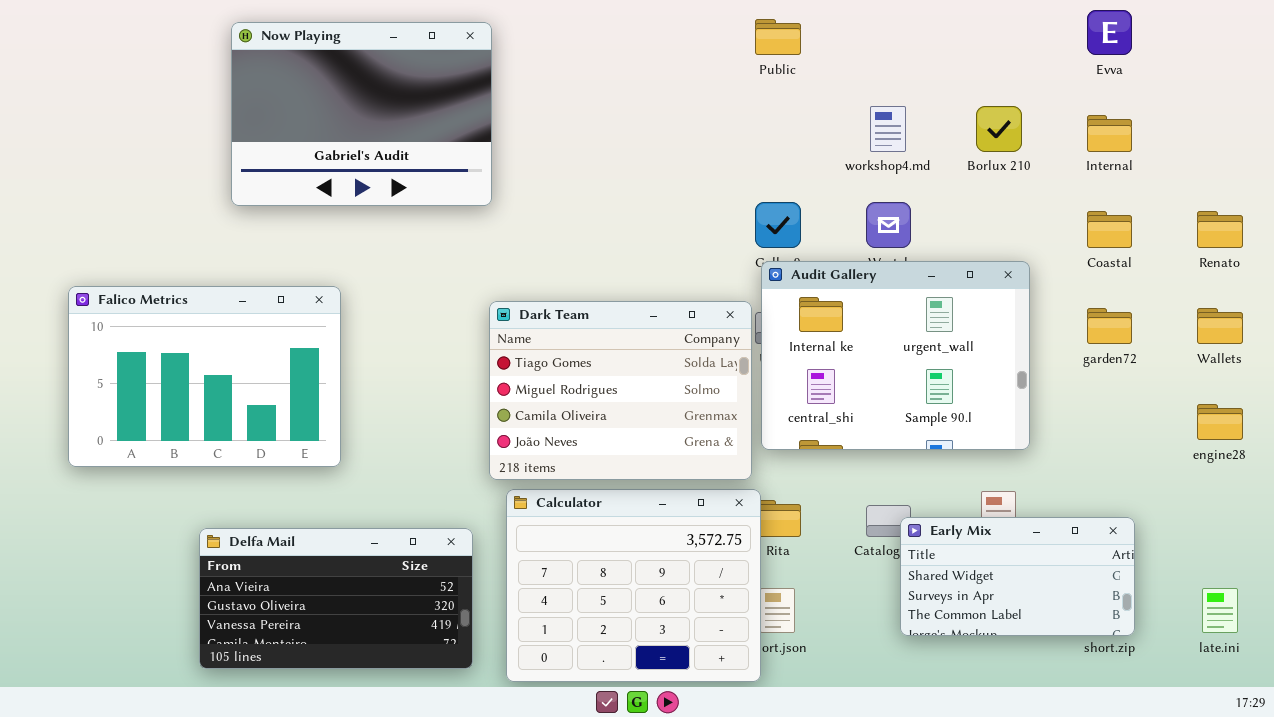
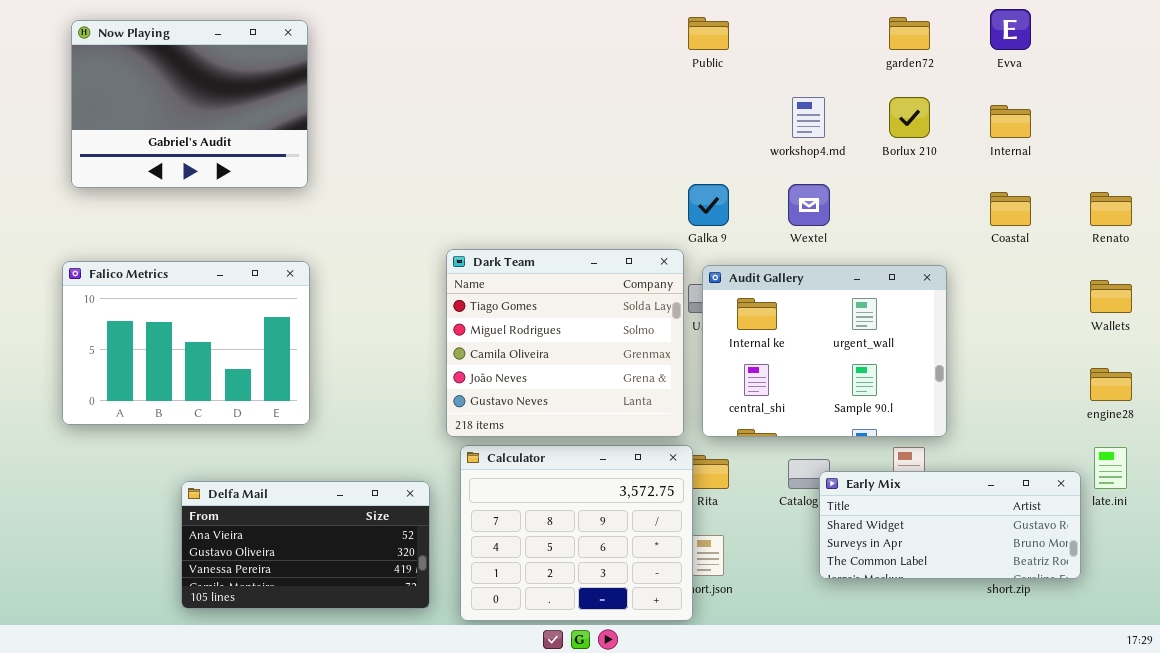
Now Playing: [231,22,492,206] -> [71,20,308,188], moved
Audit Gallery: [761,261,1030,450] -> [702,265,947,437], moved
Dark Team: [489,301,752,480] -> [446,249,684,437], resized
garden72: [1087,308,1132,344] -> [889,17,930,50], moved
Early Mix: [900,517,1135,636] -> [819,471,1081,579], resized
late.ini: [1202,588,1238,633] -> [1094,447,1127,489], moved

